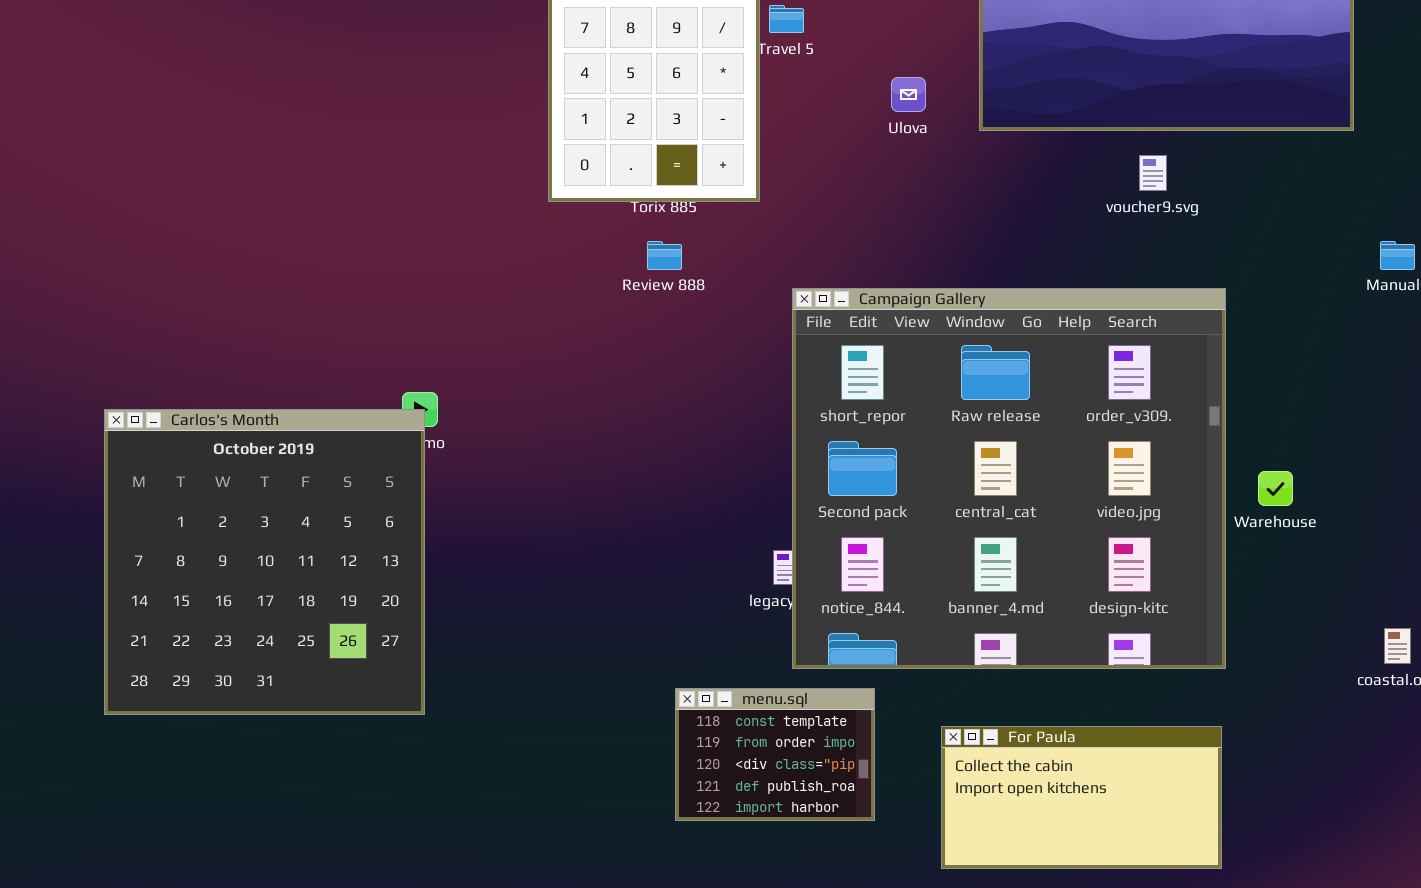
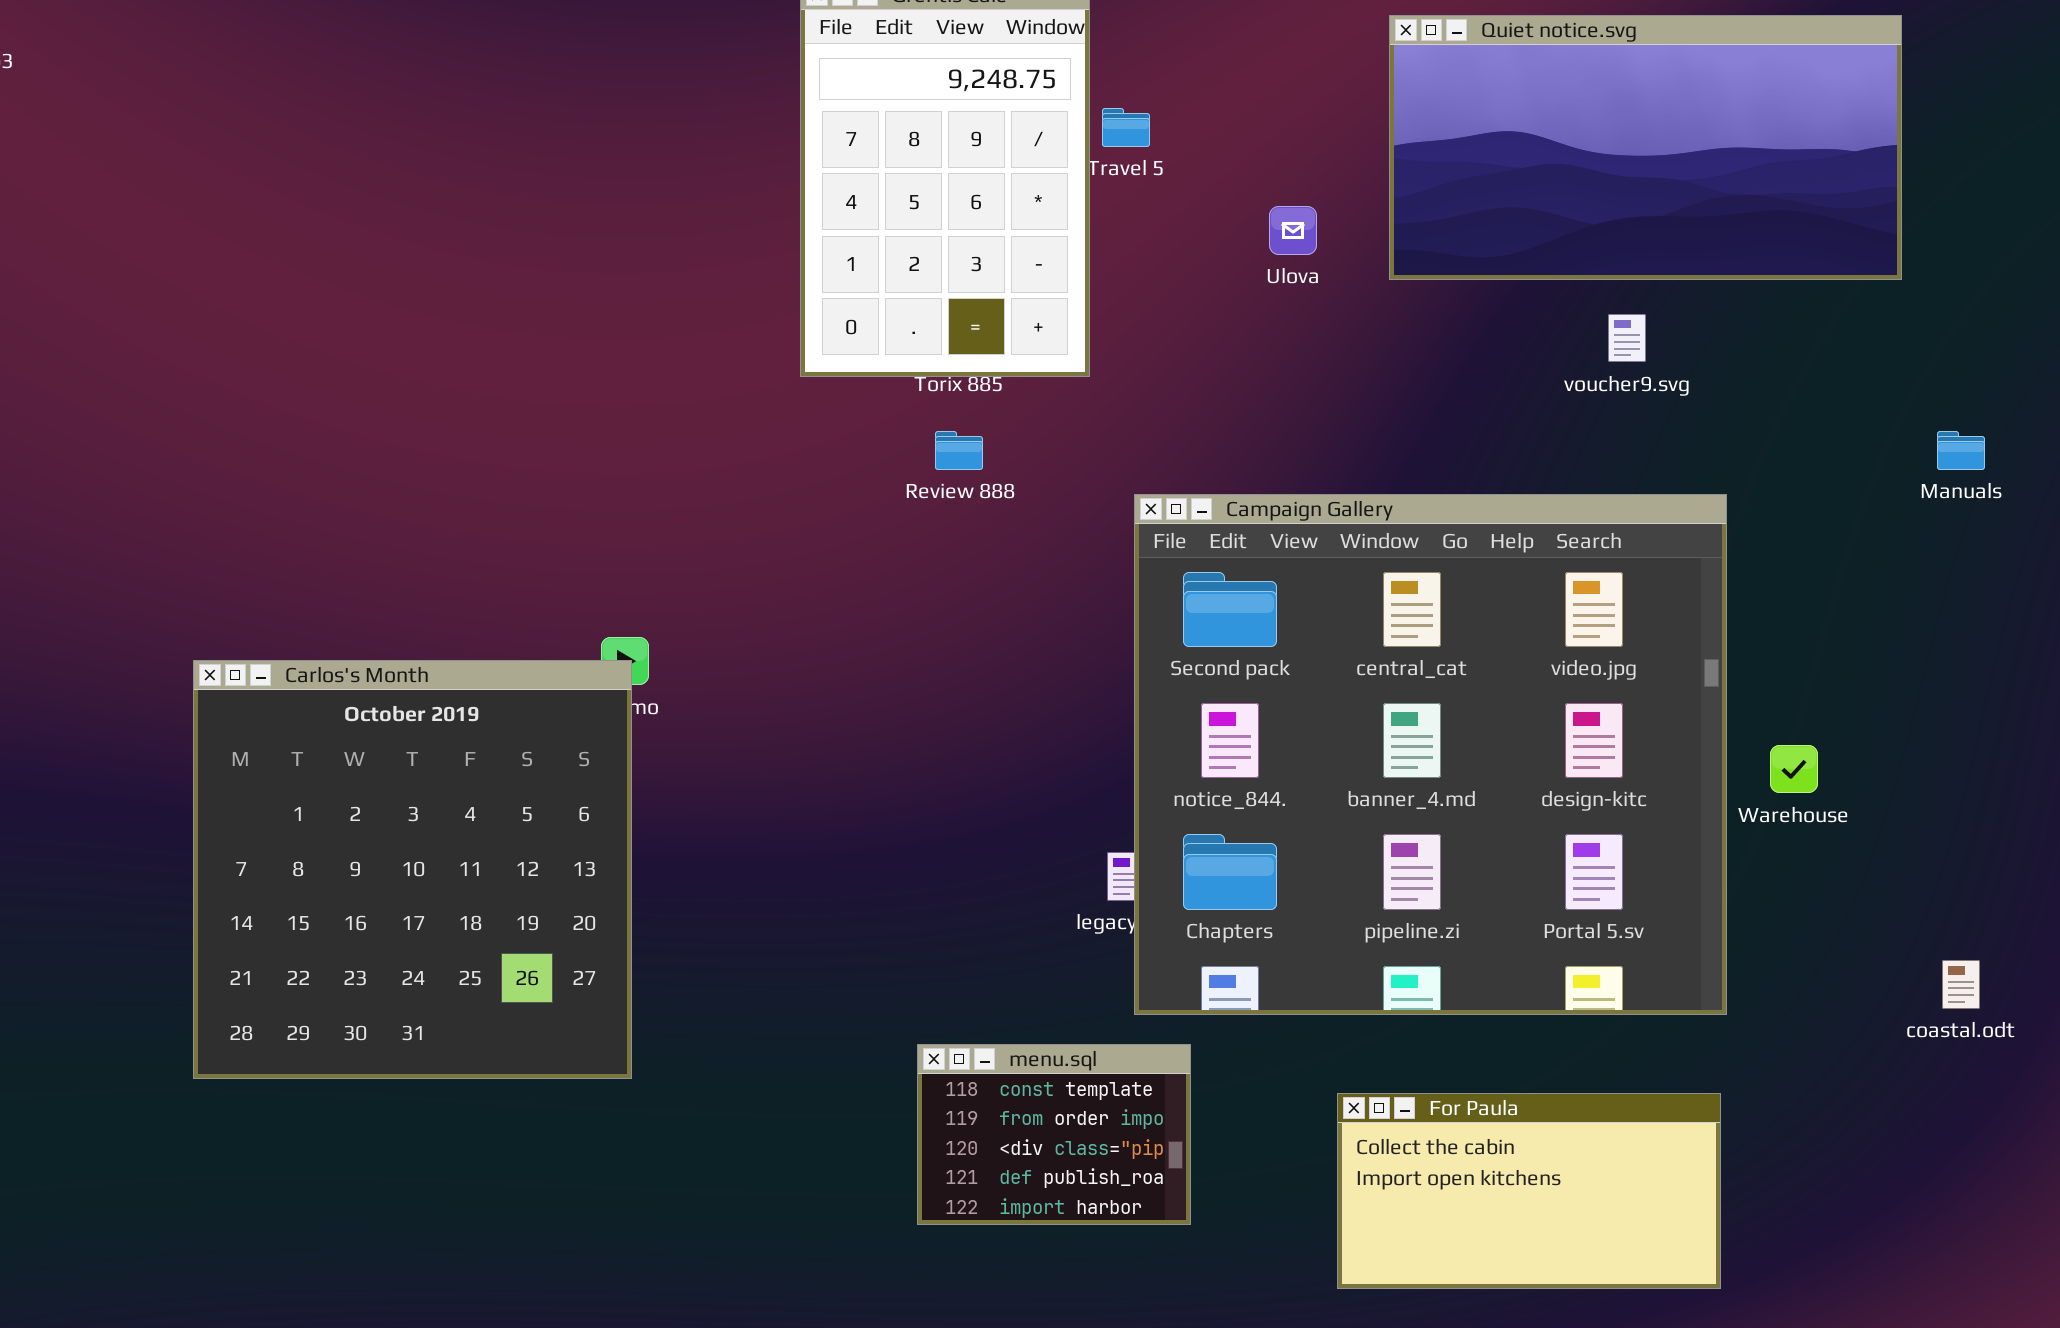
Campaign Gallery: [792,288,1226,669] -> [1134,494,1727,1015], scrolled down 1 row
menu.sql: [675,688,875,821] -> [917,1044,1191,1225], moved

